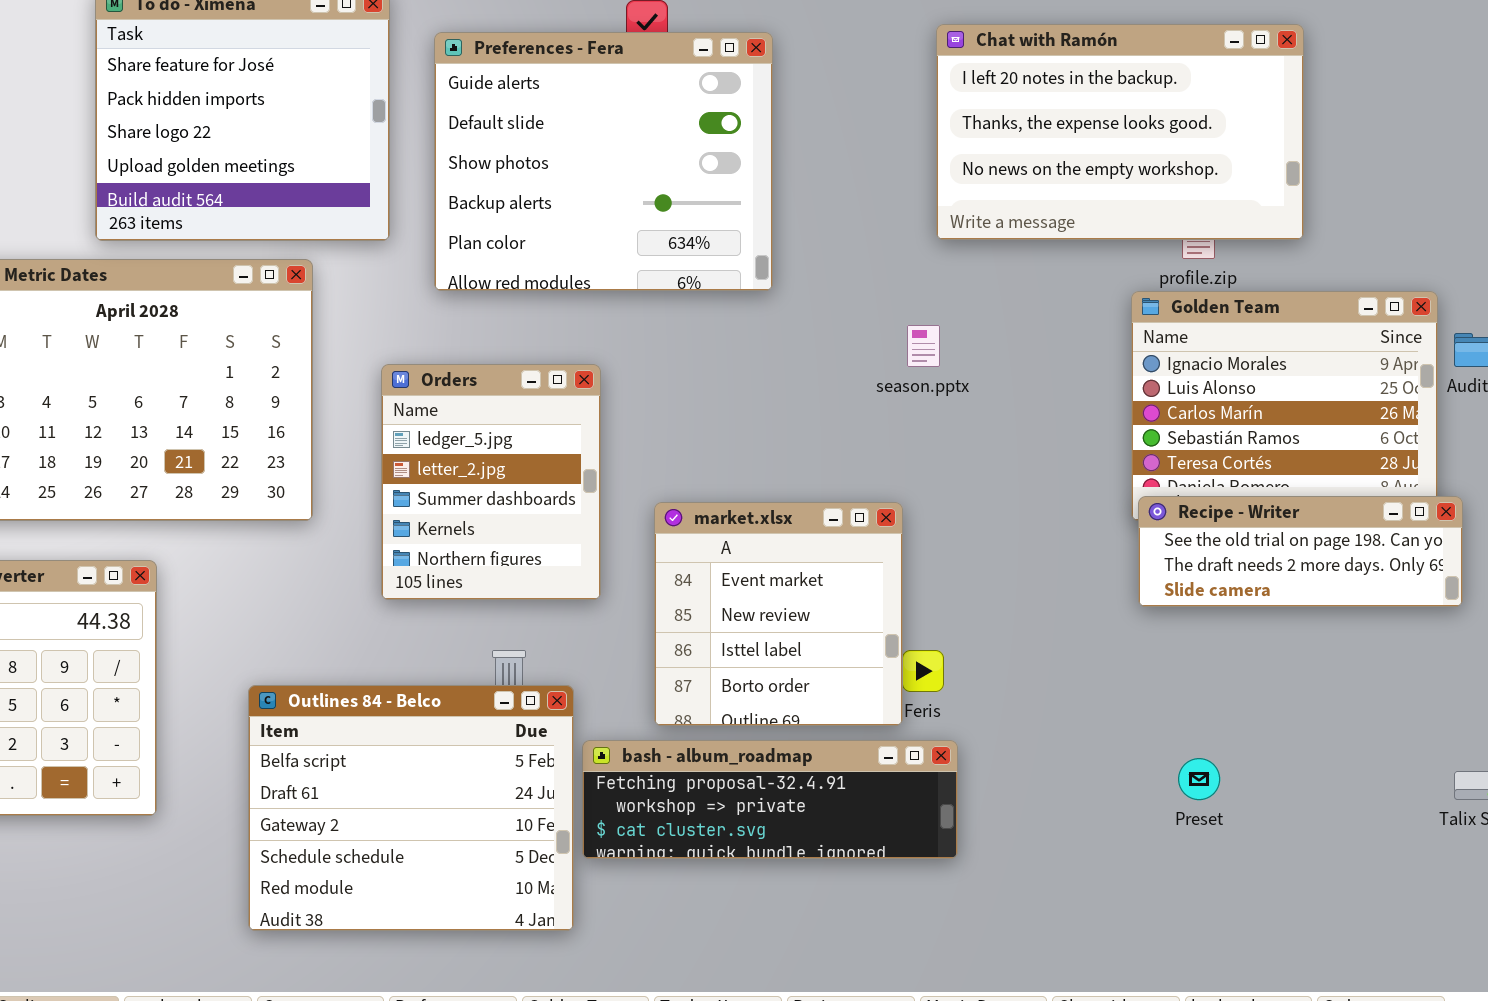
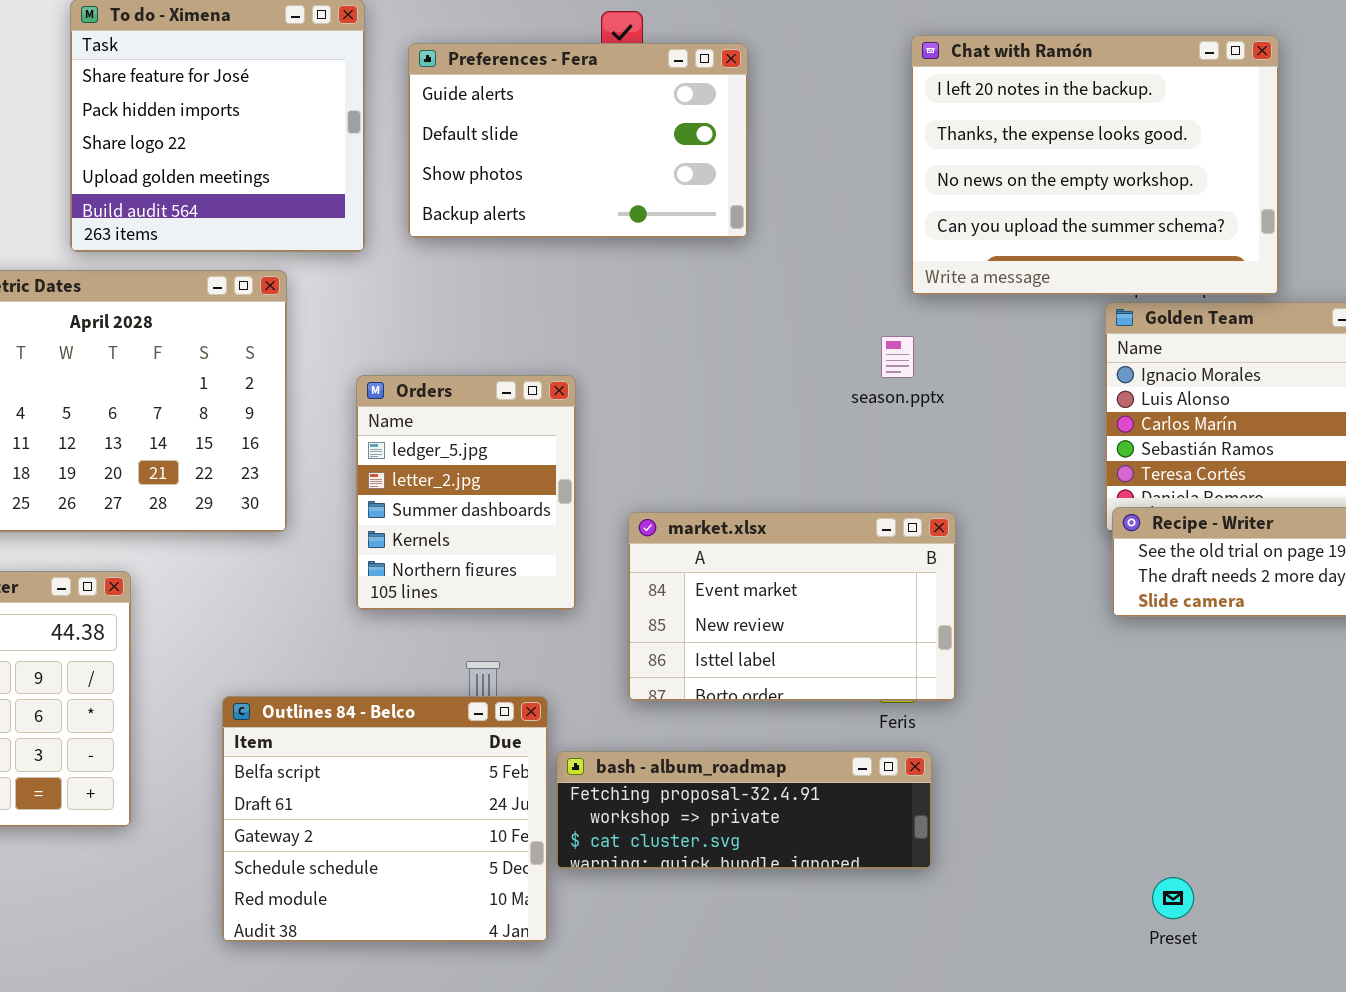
Chat with Ramón: [936,24,1304,240] -> [911,35,1279,295], resized
Preferences - Fera: [434,32,773,291] -> [408,43,748,238], resized
market.xlsx: [654,502,903,726] -> [628,512,956,701], resized
Preset: [1178,758,1220,800] -> [1152,877,1194,919], moved

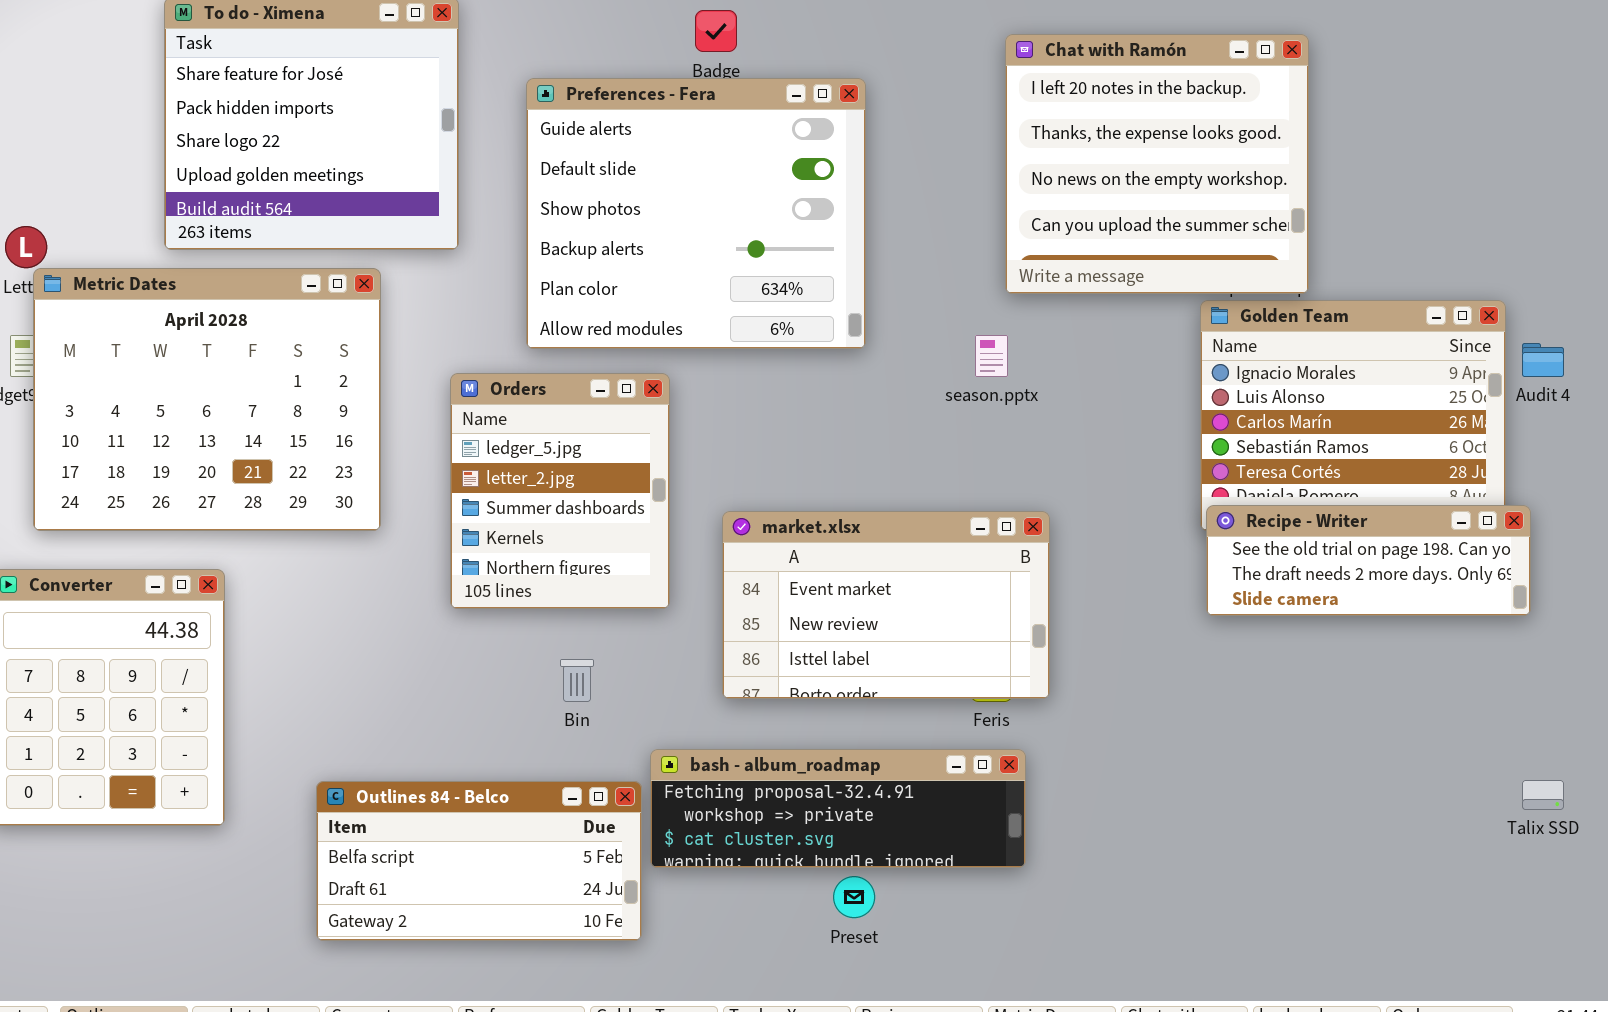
Chat with Ramón: [911,35,1279,295] -> [1005,34,1309,294], resized
Preferences - Fera: [408,43,748,238] -> [526,78,866,349], moved, resized
Outlines 84 - Belco: [222,696,548,942] -> [316,781,642,941], resized
Preset: [1152,877,1194,919] -> [833,876,875,918], moved

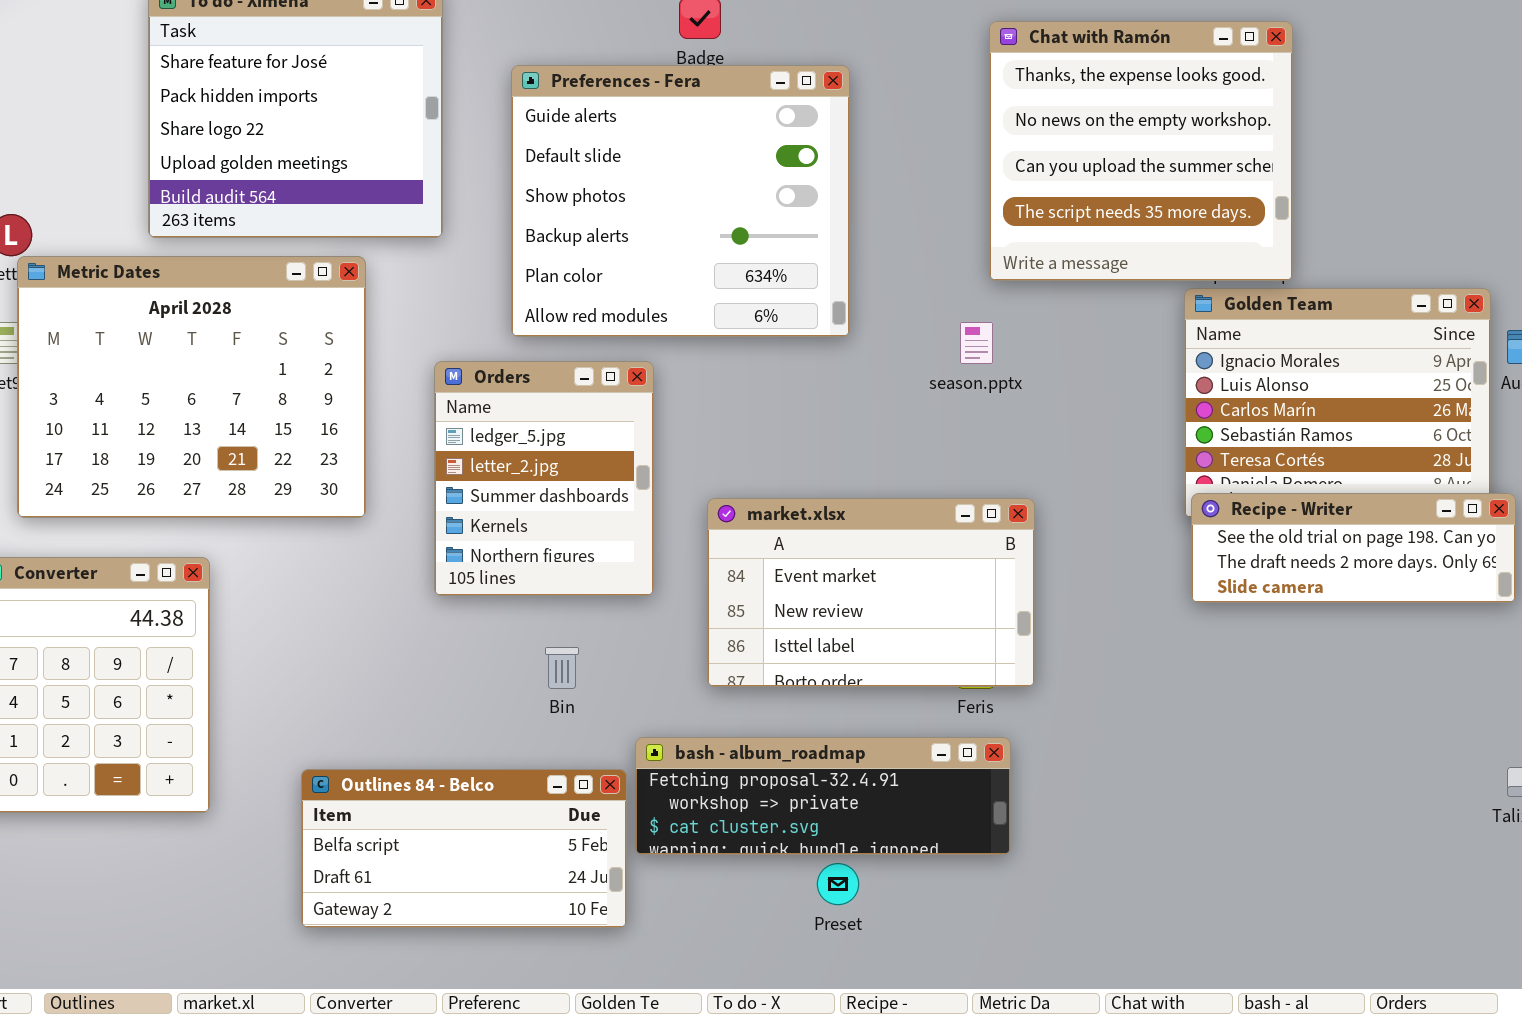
Chat with Ramón: [1005,34,1309,294] -> [989,21,1293,281], scrolled down 1 row

